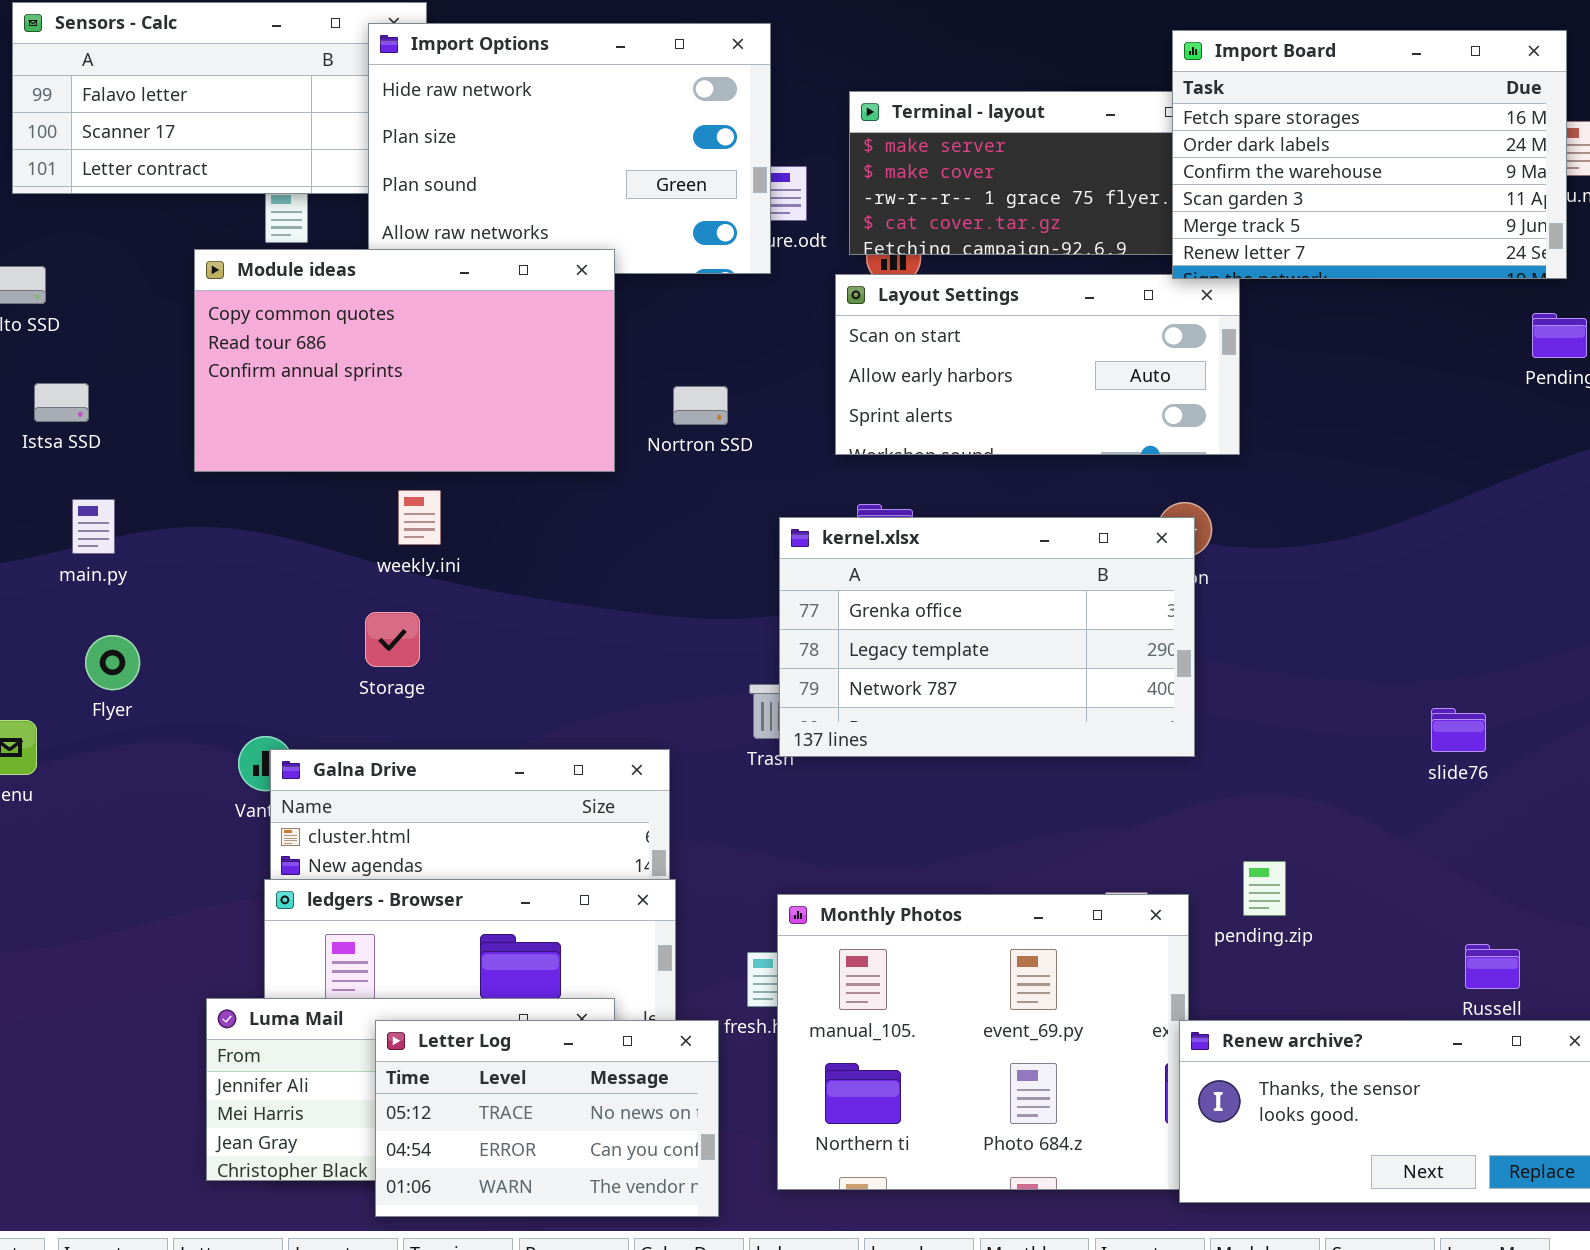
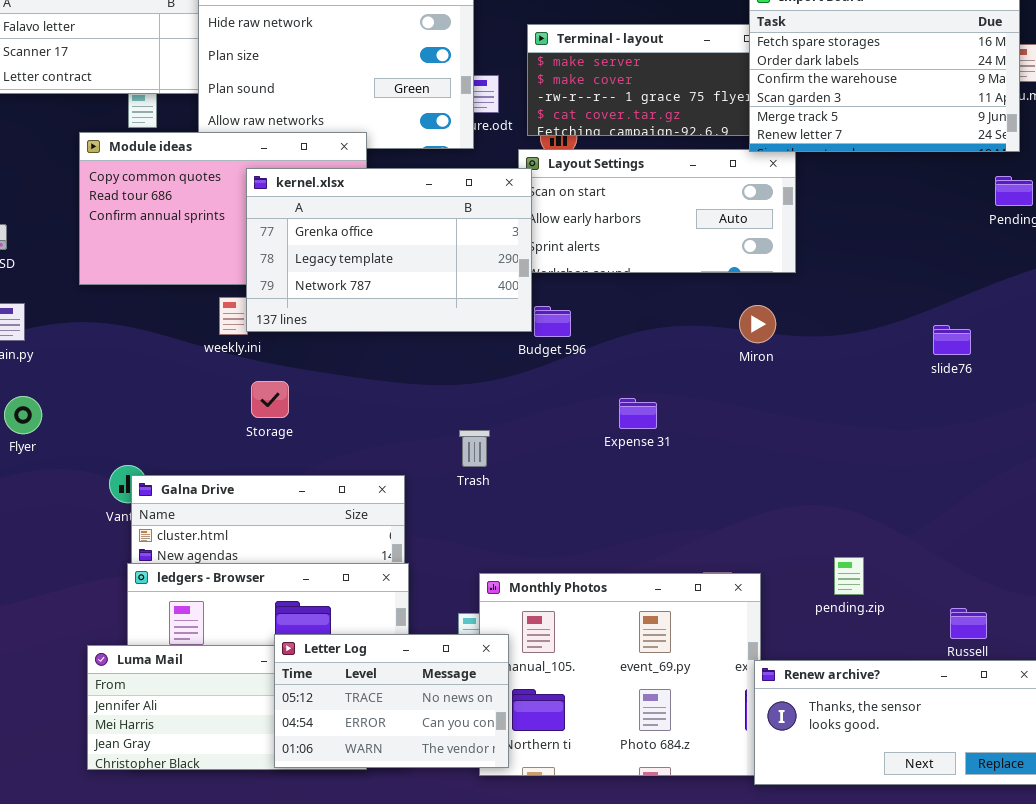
kernel.xlsx: [779,517,1195,757] -> [246,168,532,332], moved
Storage: [365,612,420,667] -> [251,381,289,418], moved
slide76: [1431,708,1486,752] -> [933,325,971,355], moved
pending.zip: [1243,861,1286,916] -> [834,557,864,595], moved
Letter Log: [375,1020,719,1217] -> [274,634,509,768], moved

